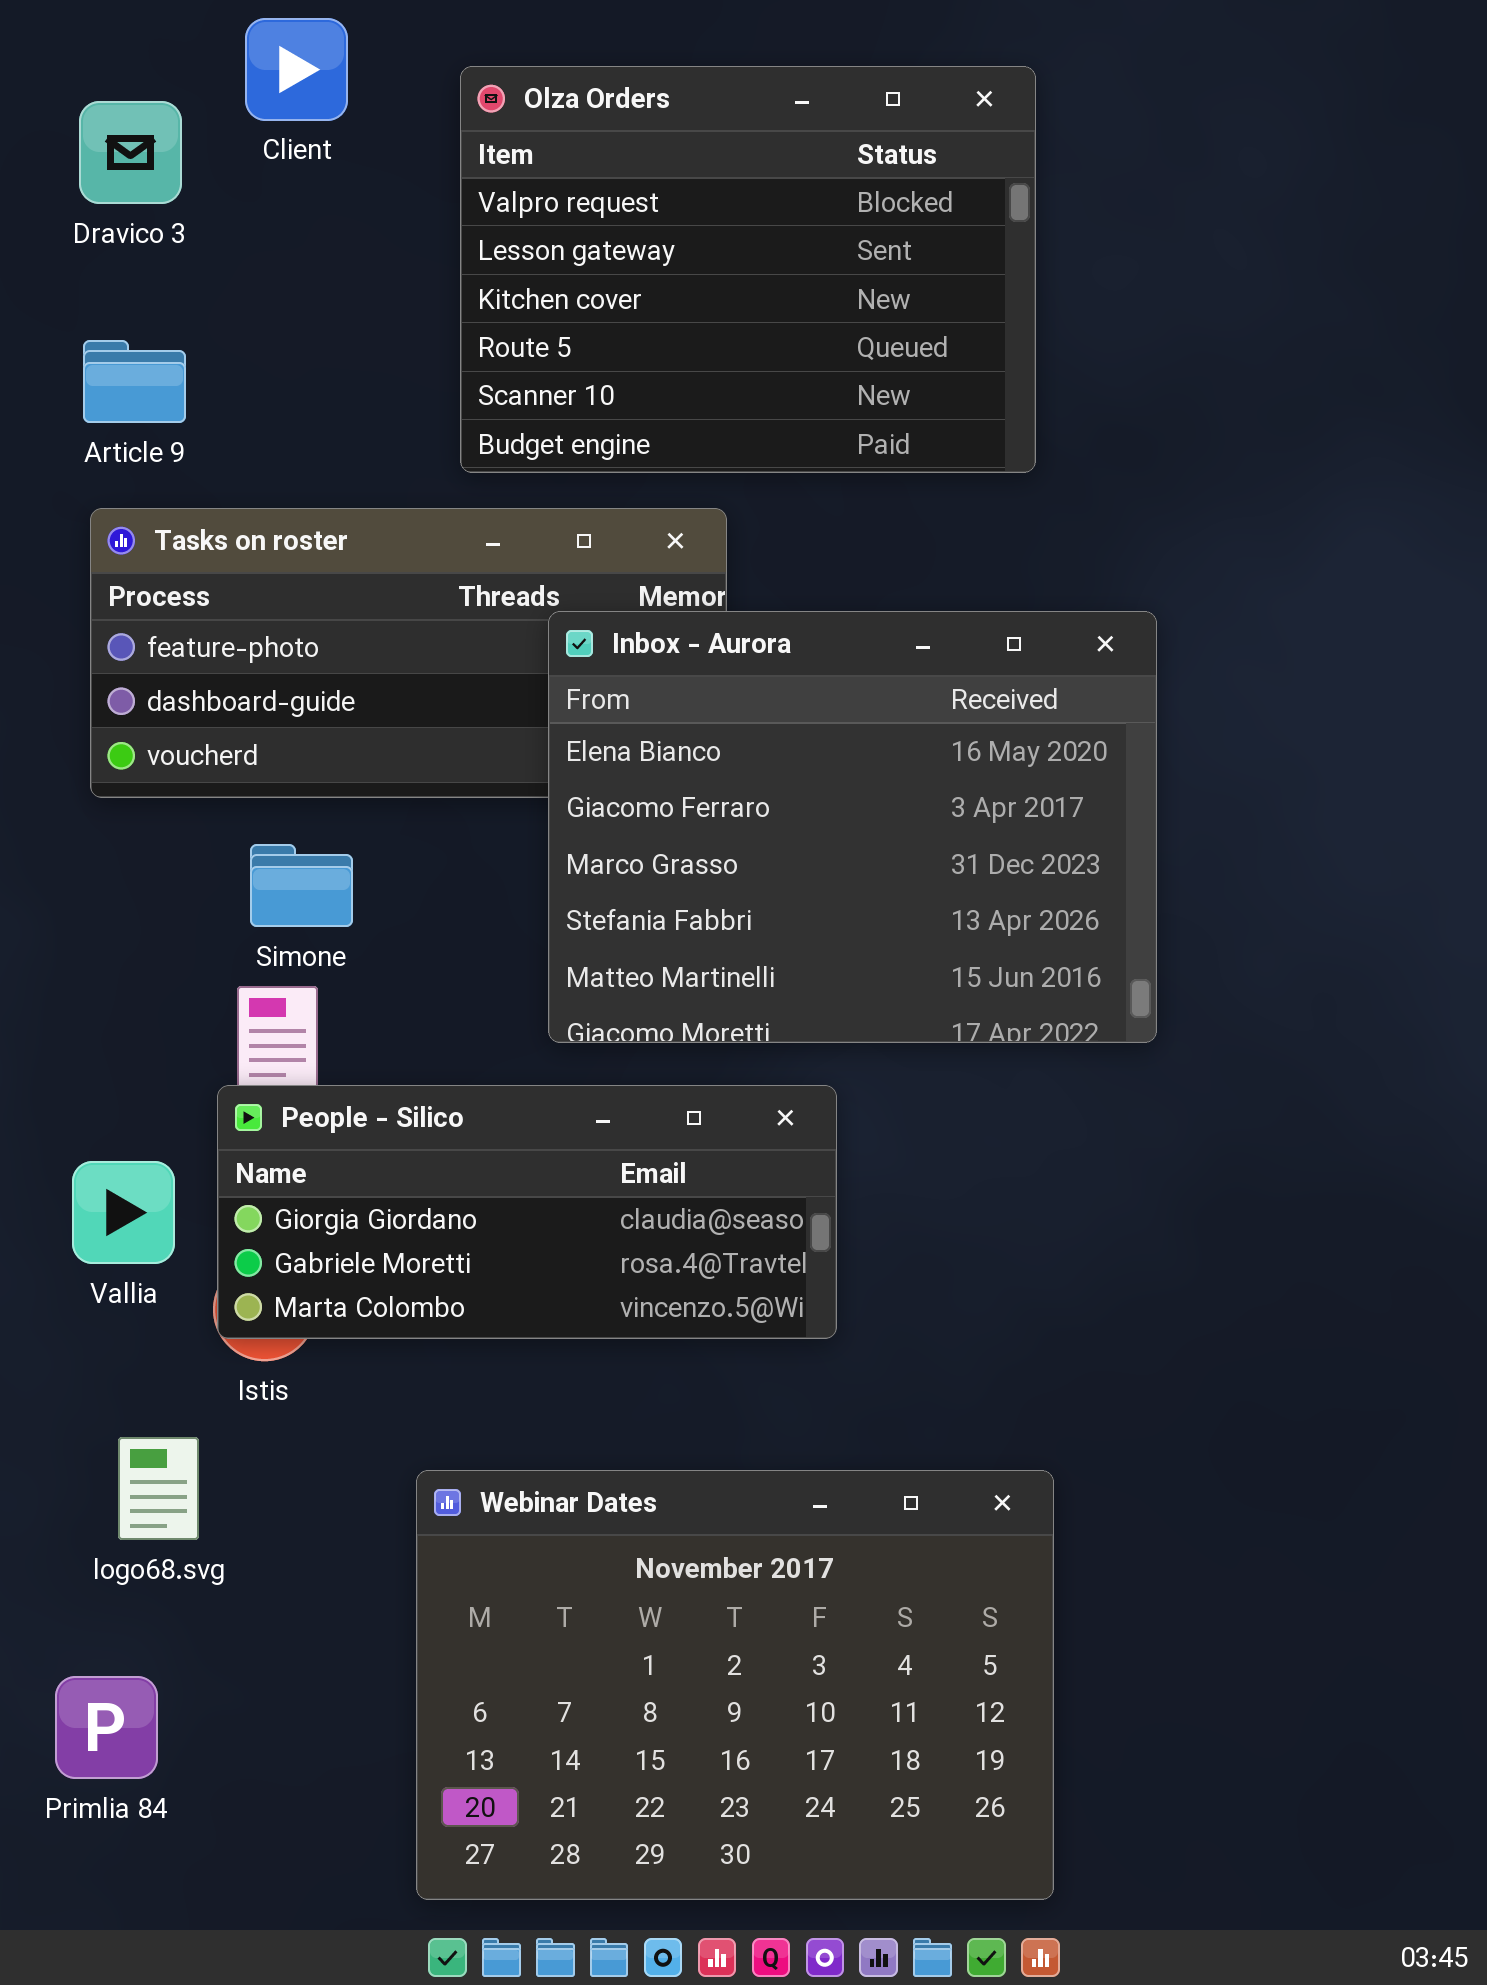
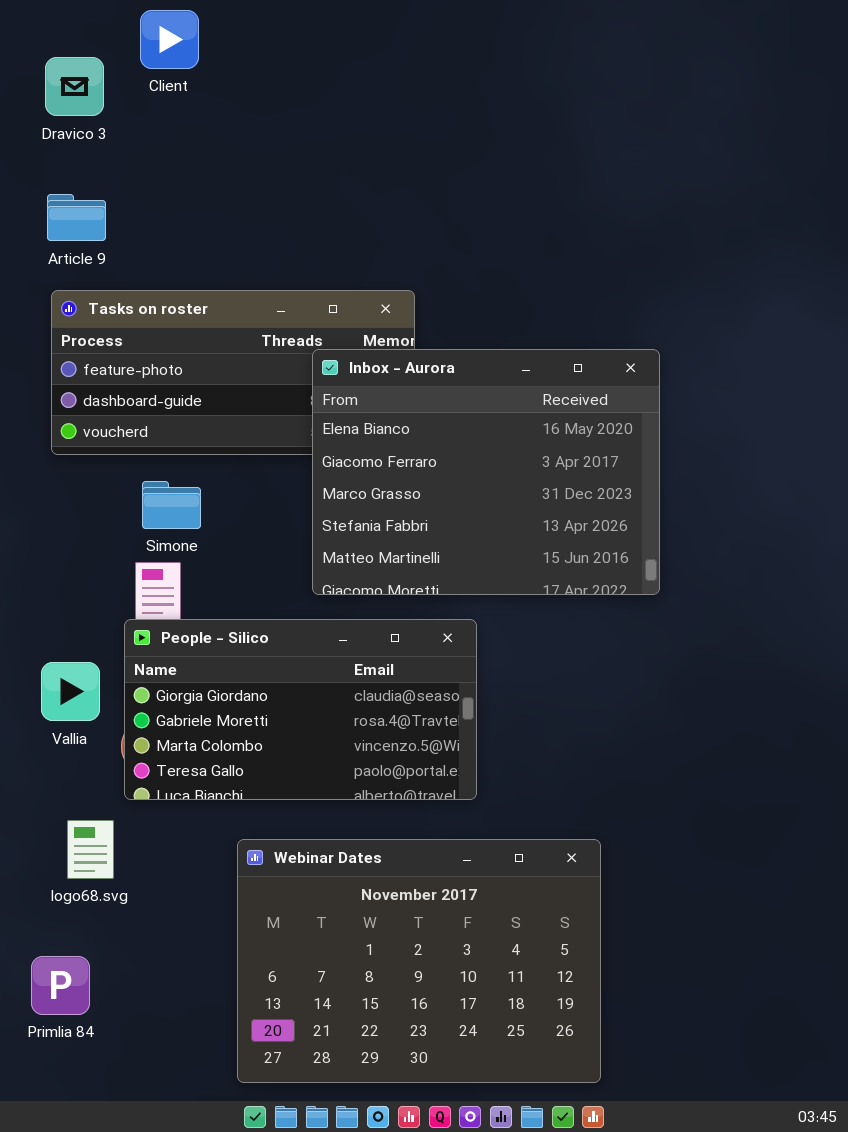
Olza Orders: [460,66,1036,473] -> none, closed
People - Silico: [217,1085,837,1339] -> [124,619,477,800], resized

